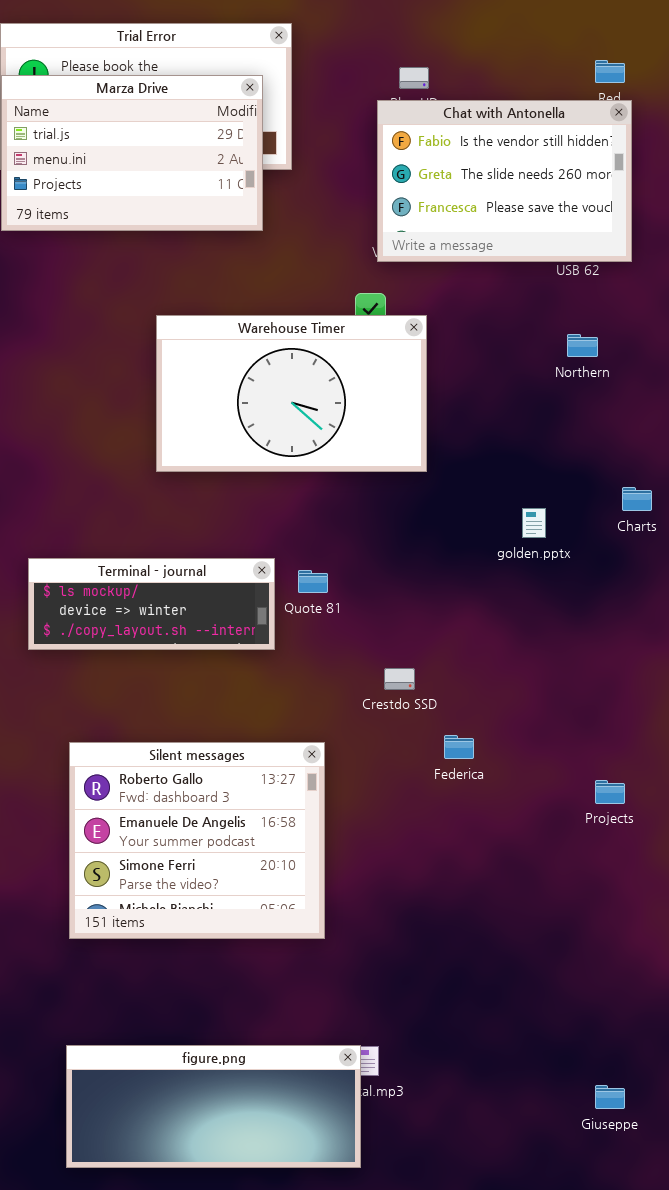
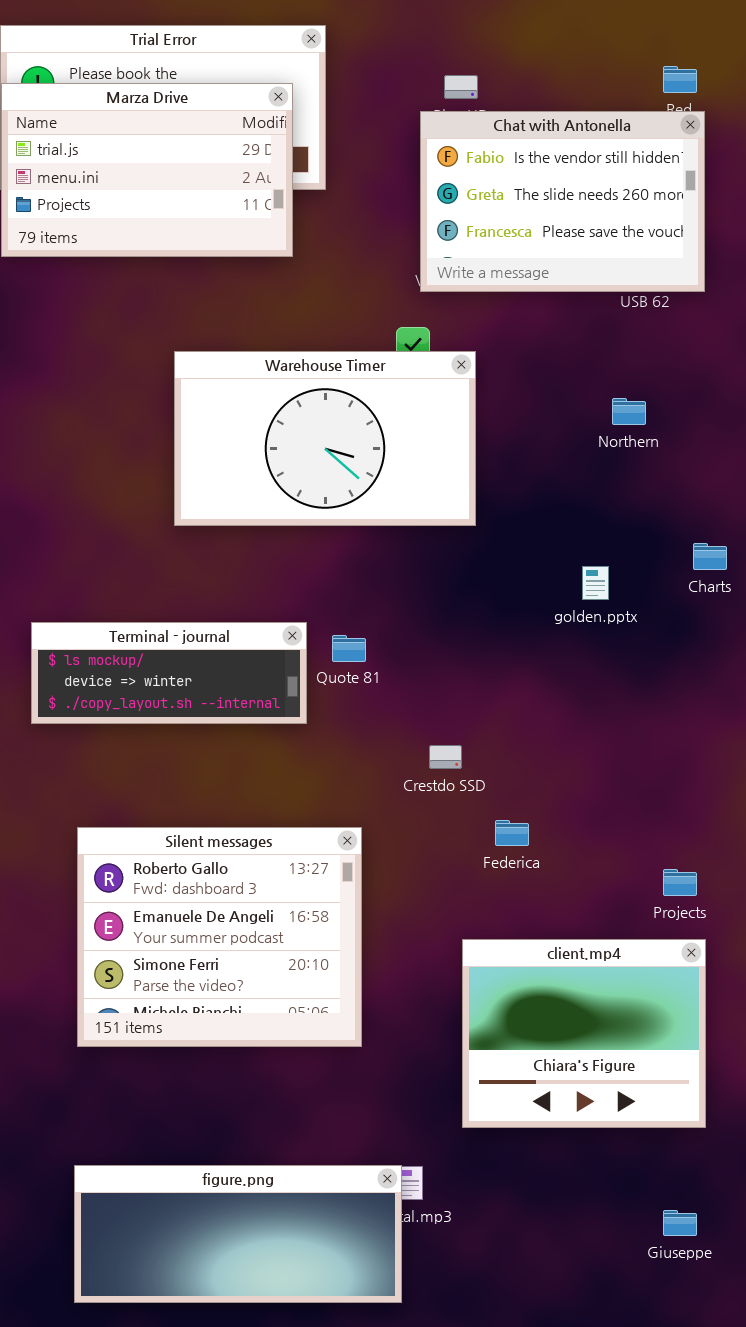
Northern: [567,334,598,357] -> [612,398,646,425], moved
client.mp4: none -> [462,939,706,1128], opened

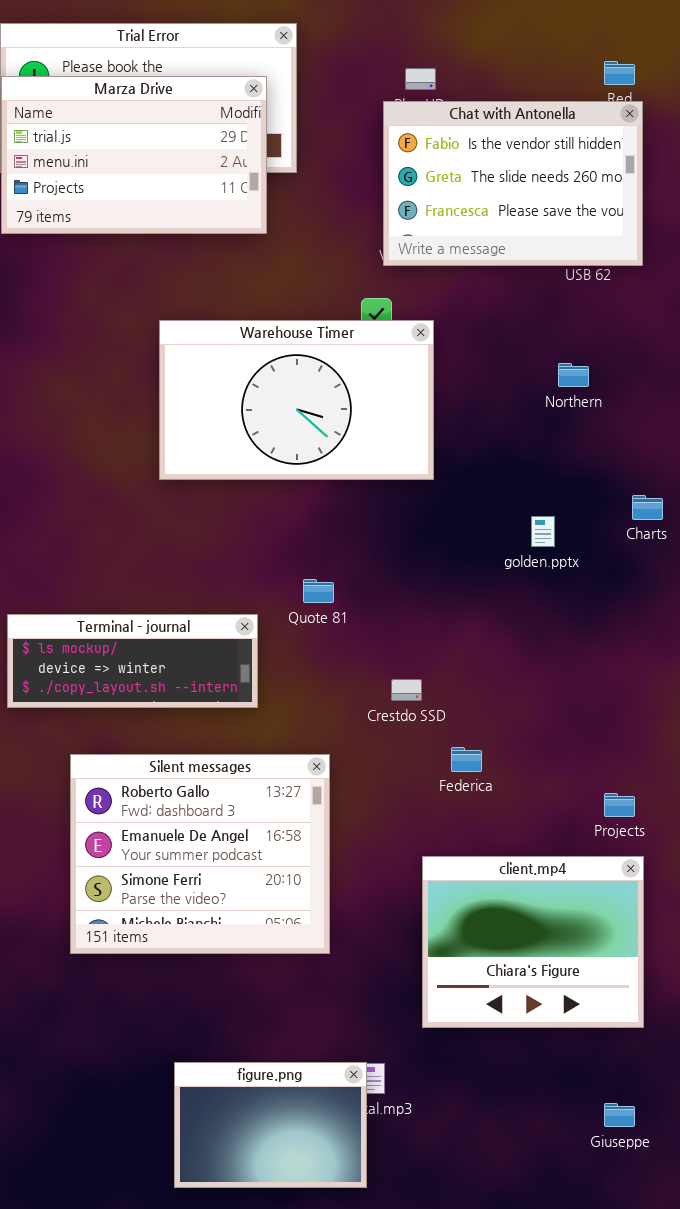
Terminal - journal: [31,622,307,724] -> [7,614,258,708], moved
figure.png: [74,1165,402,1303] -> [174,1062,367,1188], resized

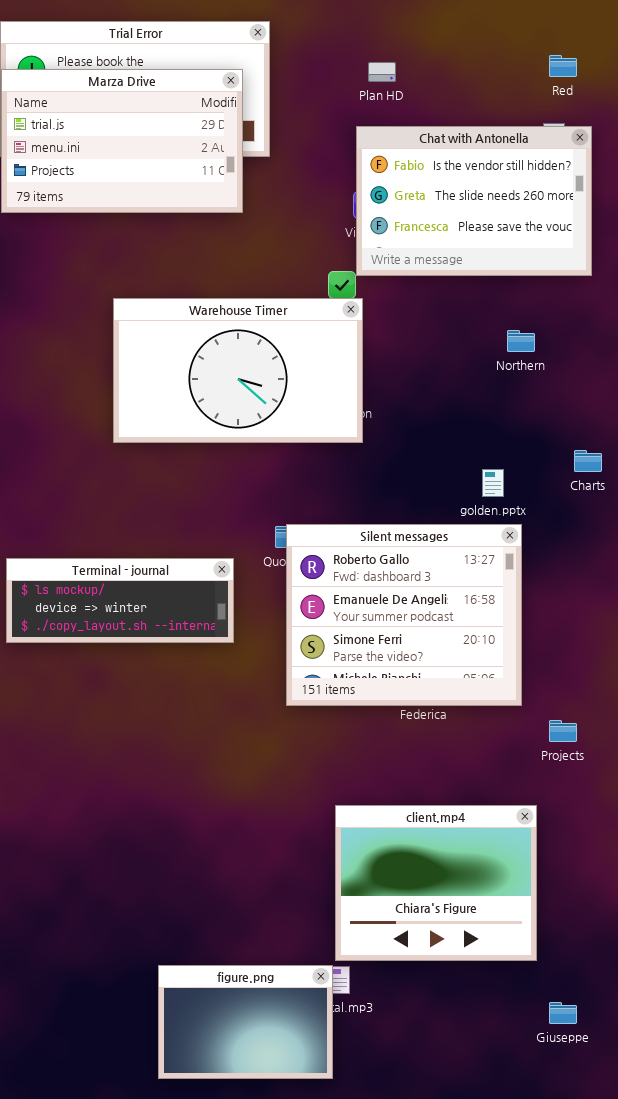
Chat with Antonella: [383,101,643,266] -> [356,126,592,276], moved
Warehouse Timer: [159,320,434,480] -> [113,298,363,443], moved
Silent messages: [70,754,330,954] -> [286,524,522,706], moved
client.mp4: [422,856,644,1028] -> [335,805,537,961], moved

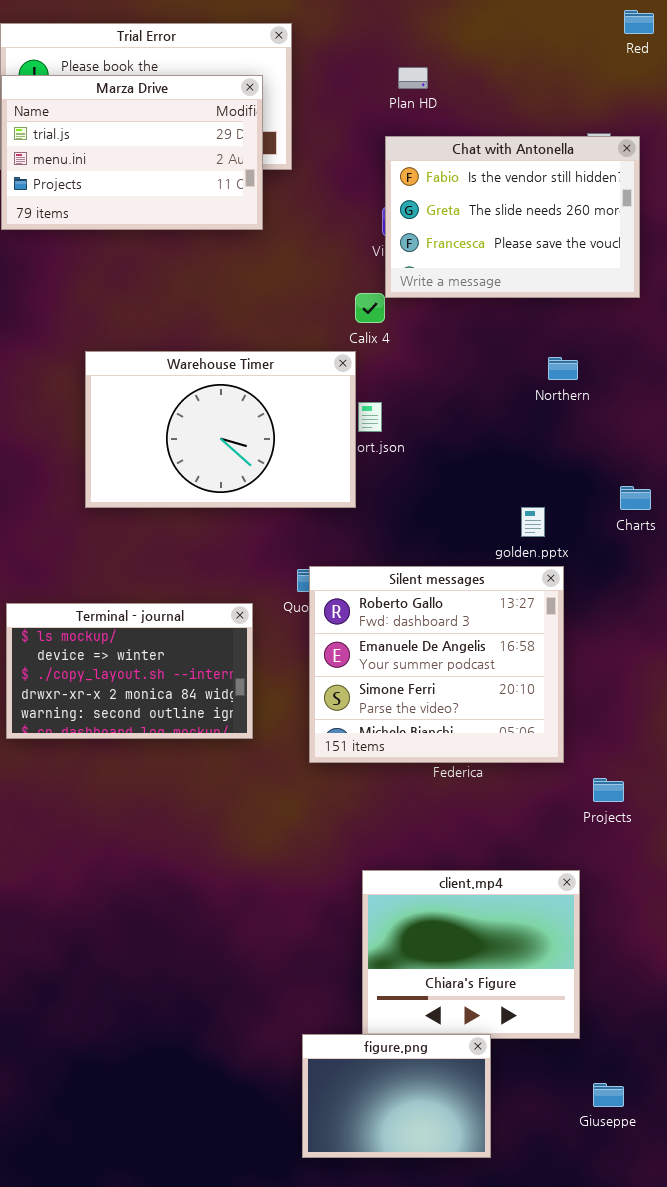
Red: [549,55,577,77] -> [624,10,654,34], moved
Warehouse Timer: [113,298,363,443] -> [85,351,356,508], moved
Terminal - journal: [6,558,234,643] -> [6,603,253,739], resized
figure.png: [158,965,333,1079] -> [302,1034,491,1158], moved

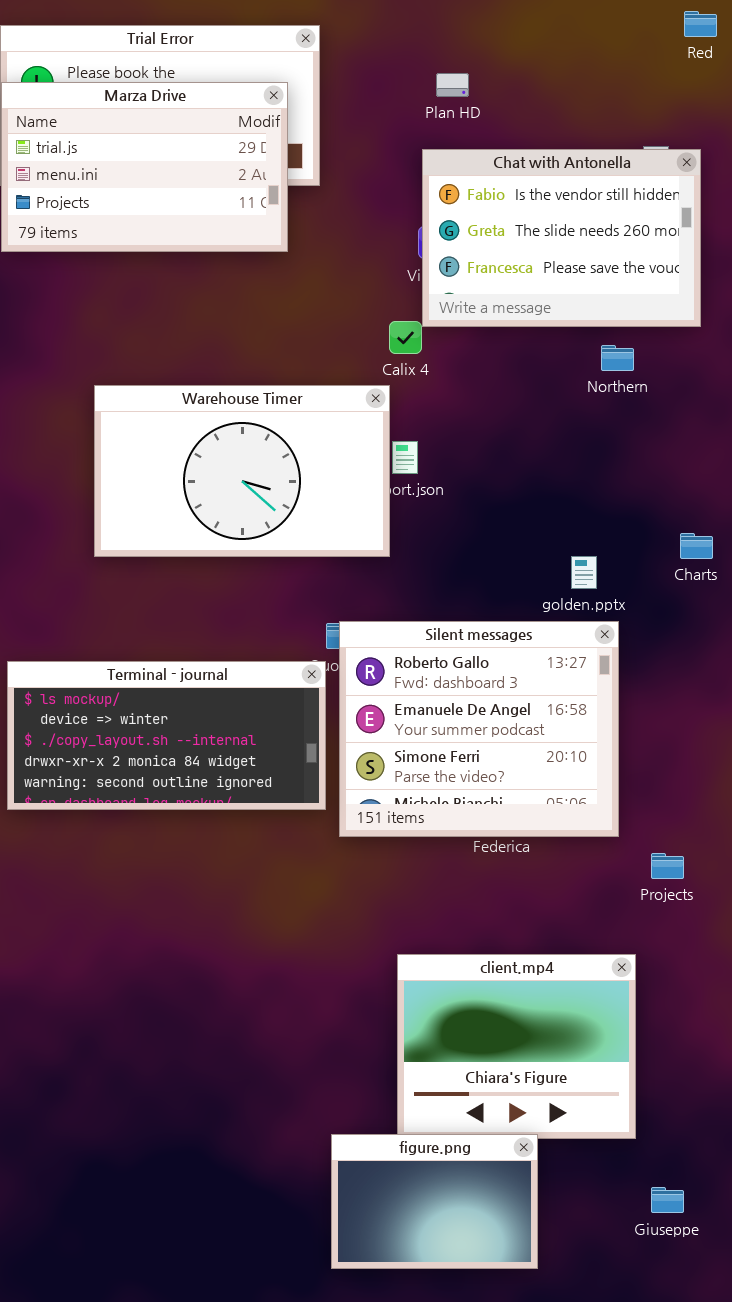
Northern: [548,357,578,380] -> [601,345,634,371], moved
Terminal - journal: [6,603,253,739] -> [7,661,326,810], resized

